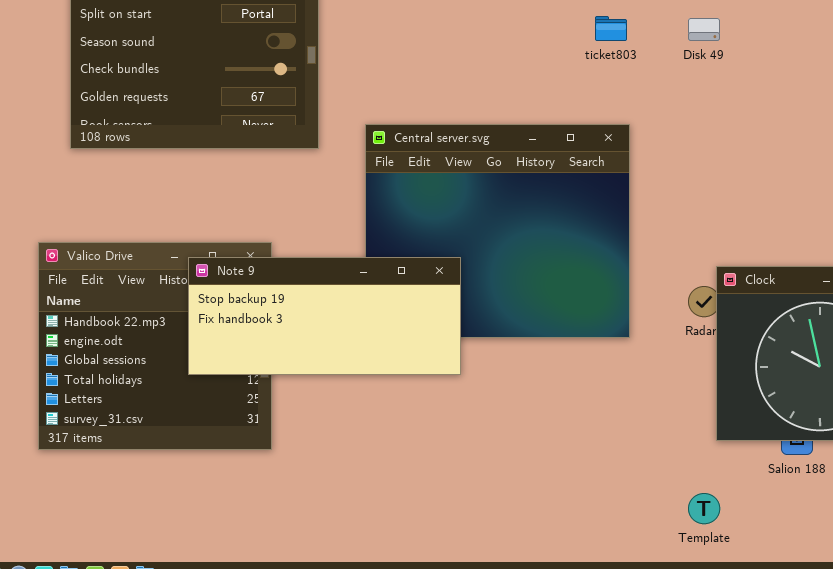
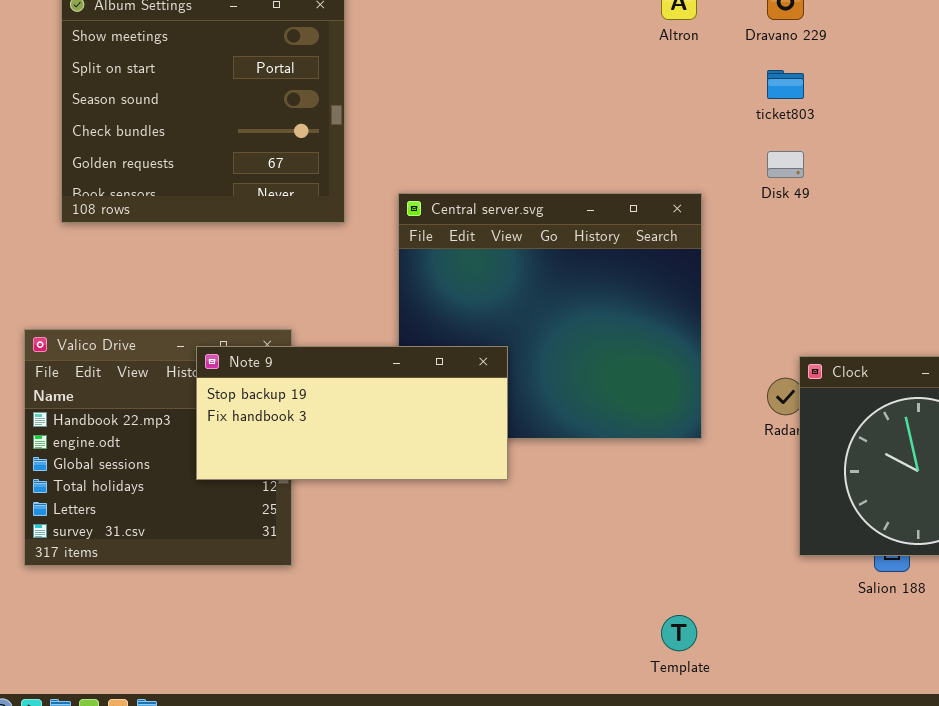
ticket803: [595,16,627,41] -> [767,70,804,99], moved
Disk 49: [688,18,720,41] -> [767,151,804,178], moved
Template: [688,493,720,524] -> [661,615,697,651], moved

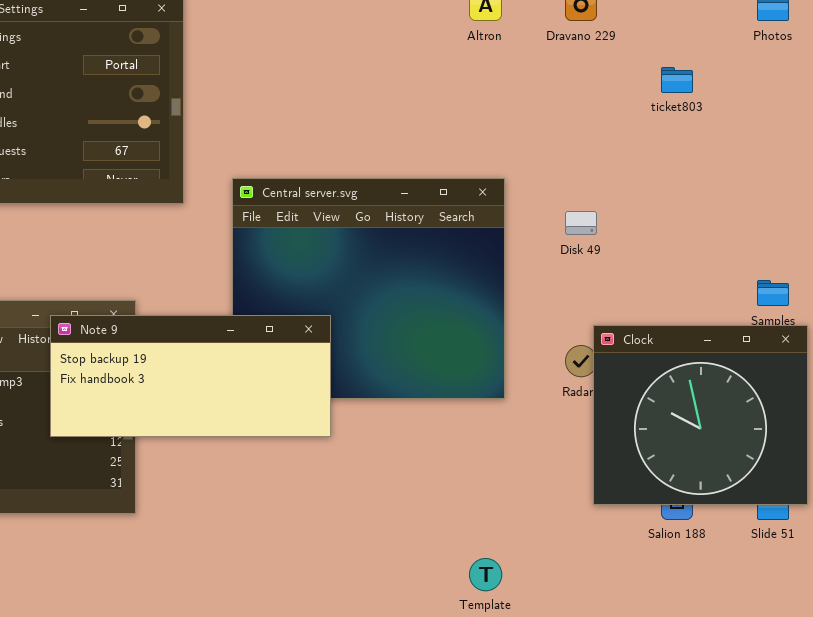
ticket803: [767,70,804,99] -> [661,67,693,93], moved
Disk 49: [767,151,804,178] -> [565,211,597,235], moved

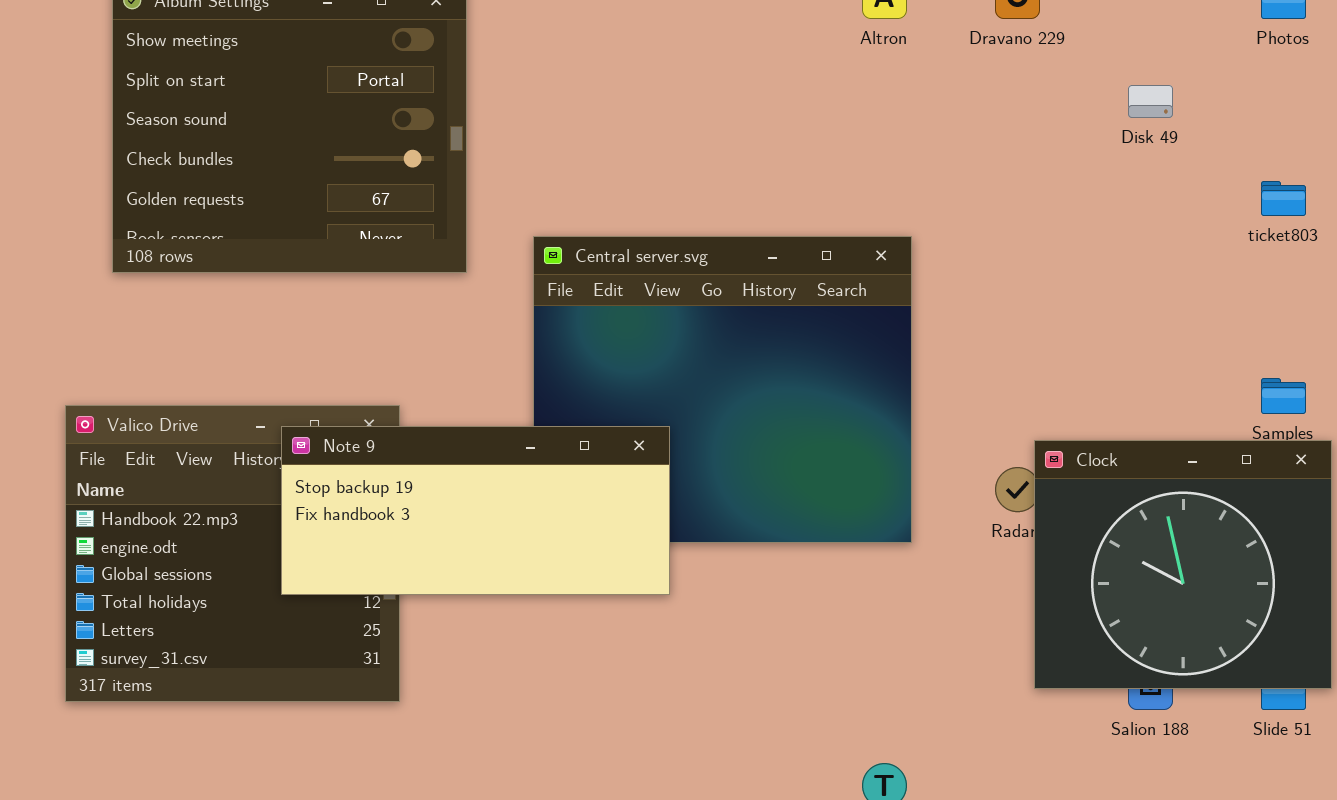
ticket803: [661,67,693,93] -> [1261,181,1306,216], moved
Disk 49: [565,211,597,235] -> [1128,85,1173,118], moved

